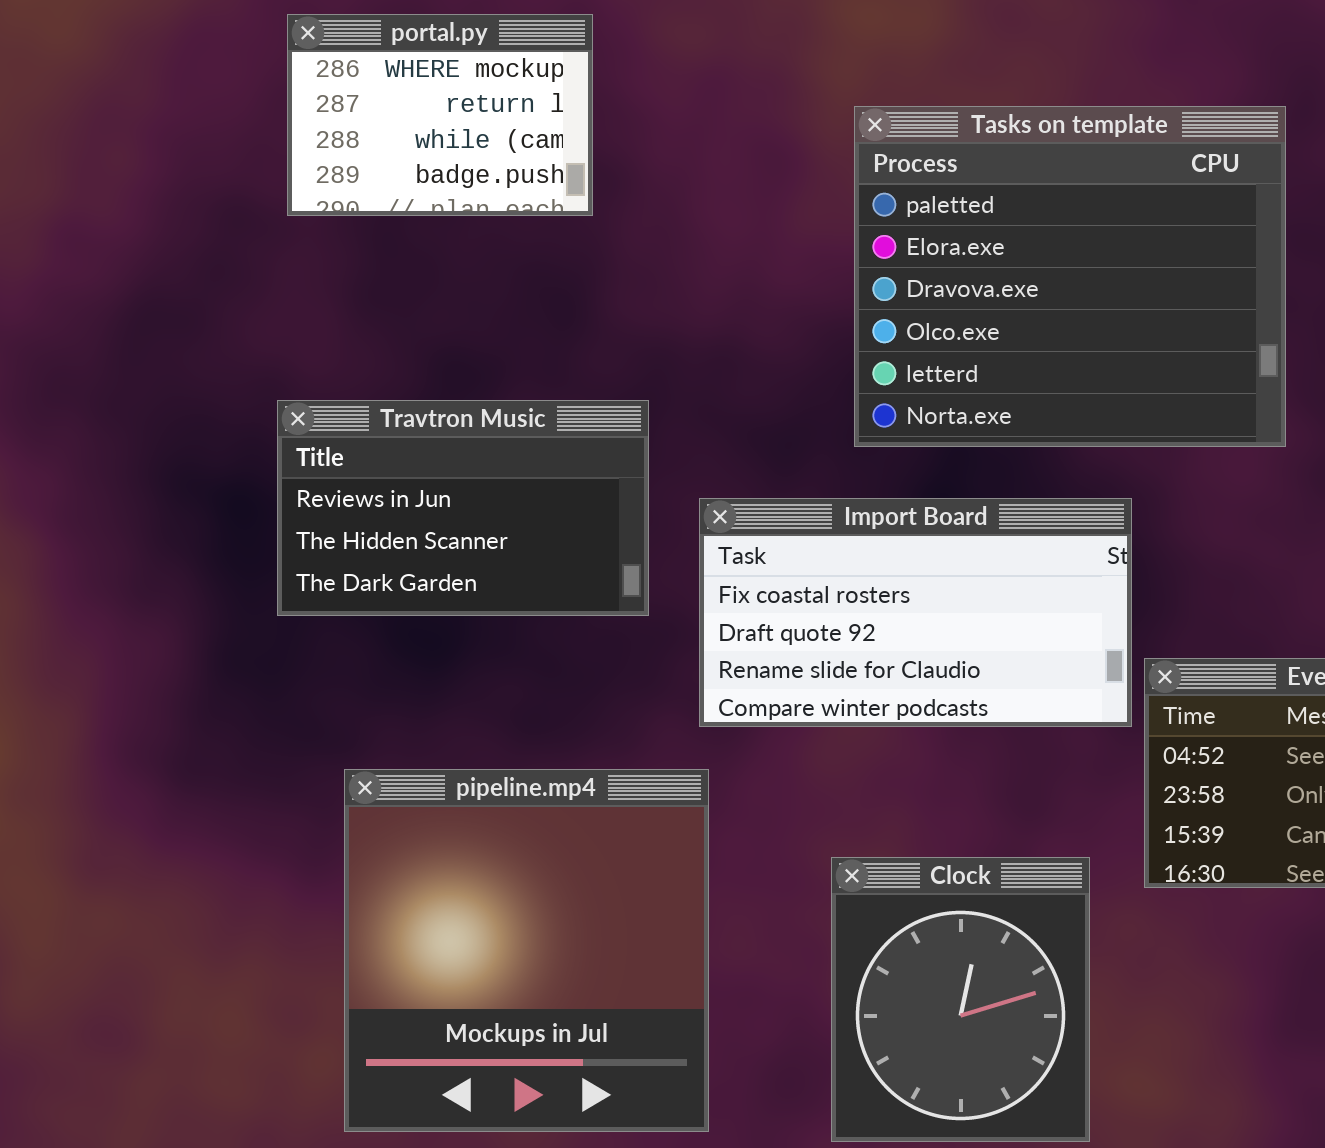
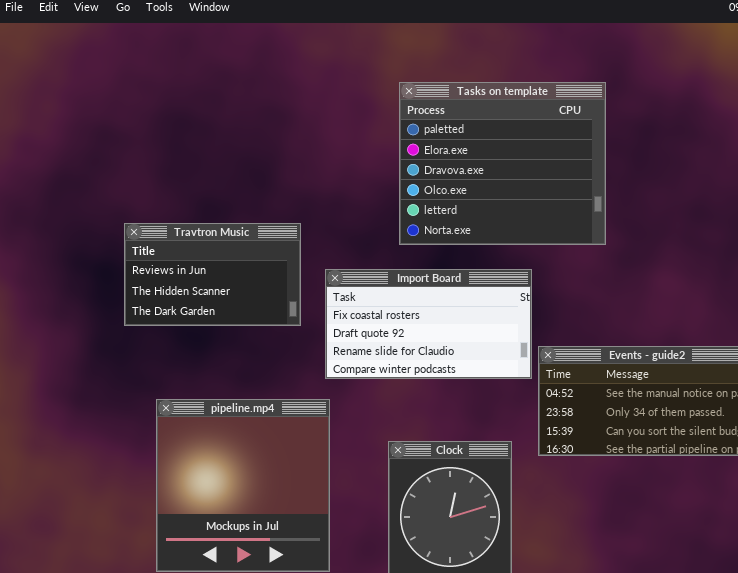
portal.py: [287,14,593,216] -> none, closed

